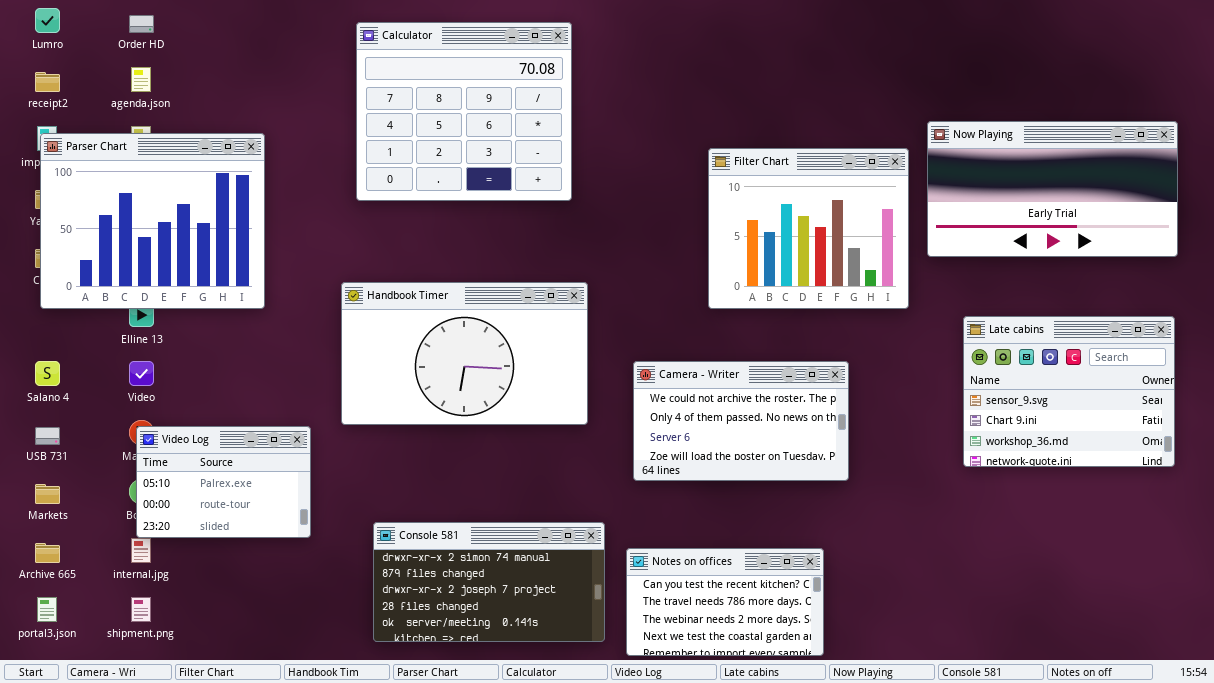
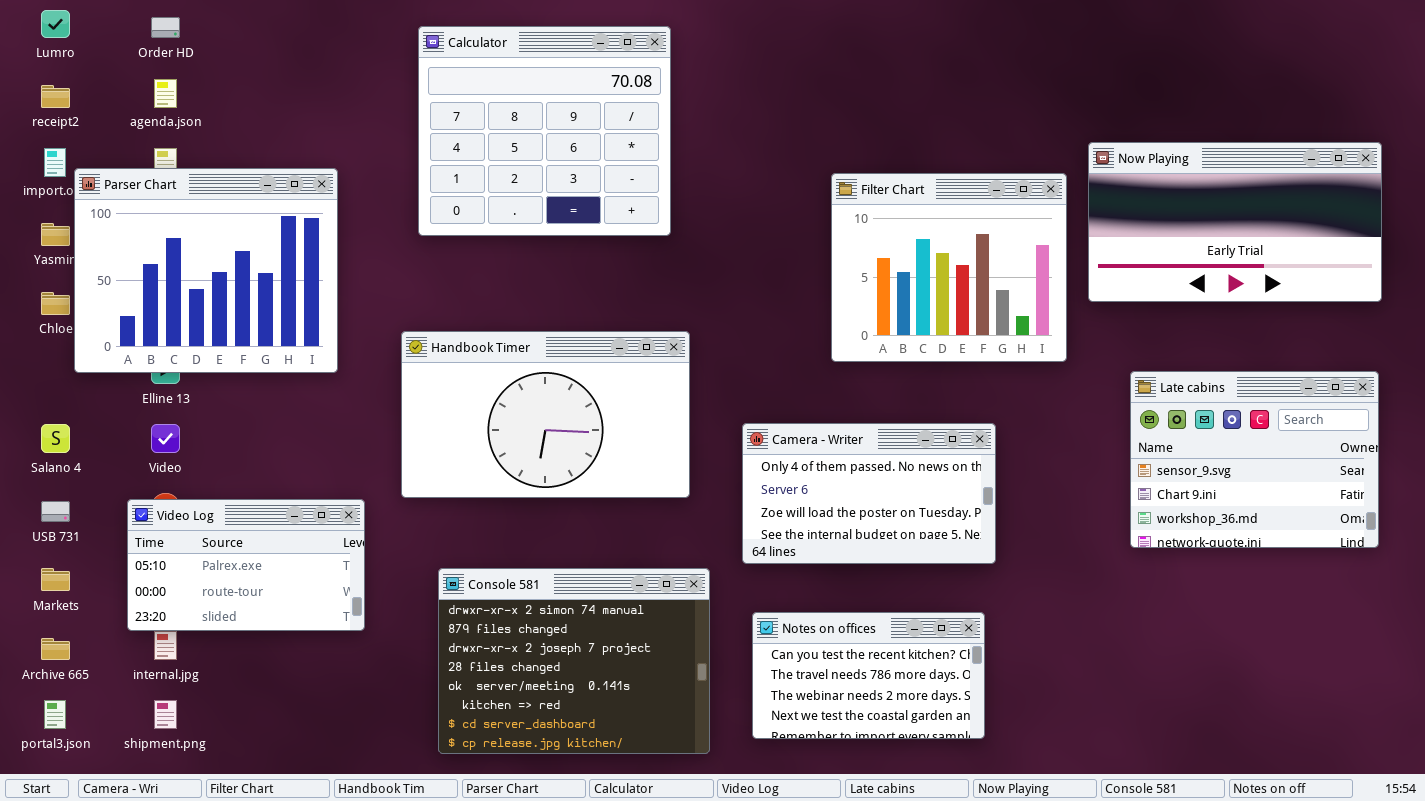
Parser Chart: [40,133,265,309] -> [74,168,338,373], moved
Camera - Writer: [633,361,849,481] -> [742,423,996,564], scrolled down 1 row
Video Log: [136,426,311,538] -> [127,499,365,631], resized
Console 581: [373,522,605,642] -> [438,568,710,754], resized
Notes on offices: [626,548,824,656] -> [752,612,985,739], moved

